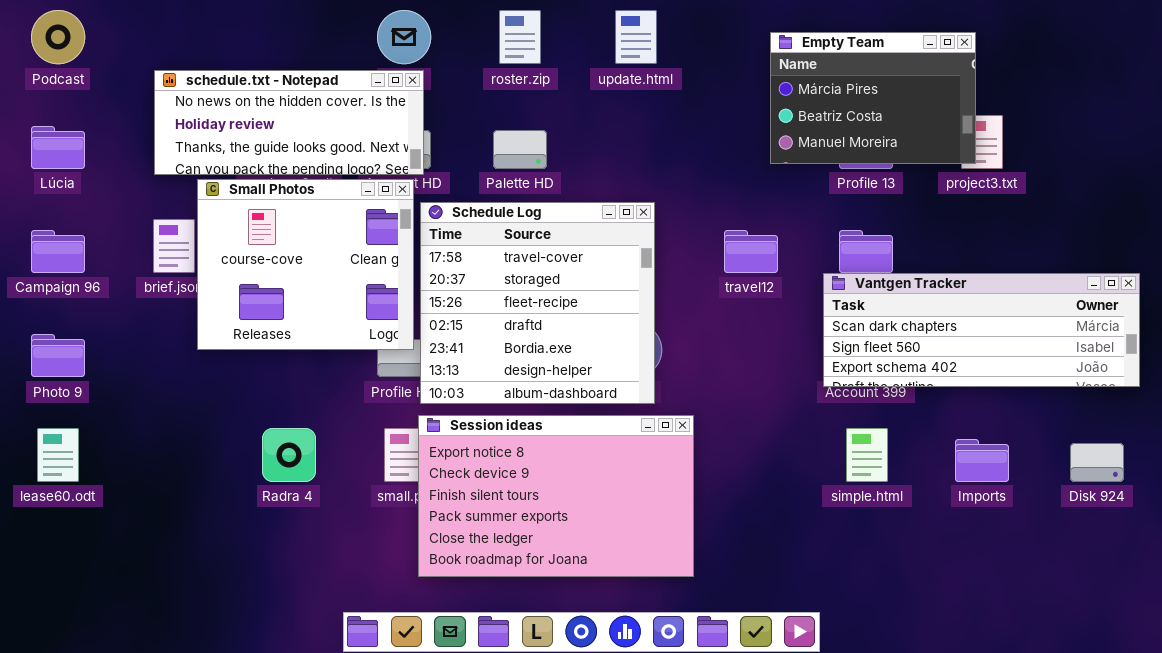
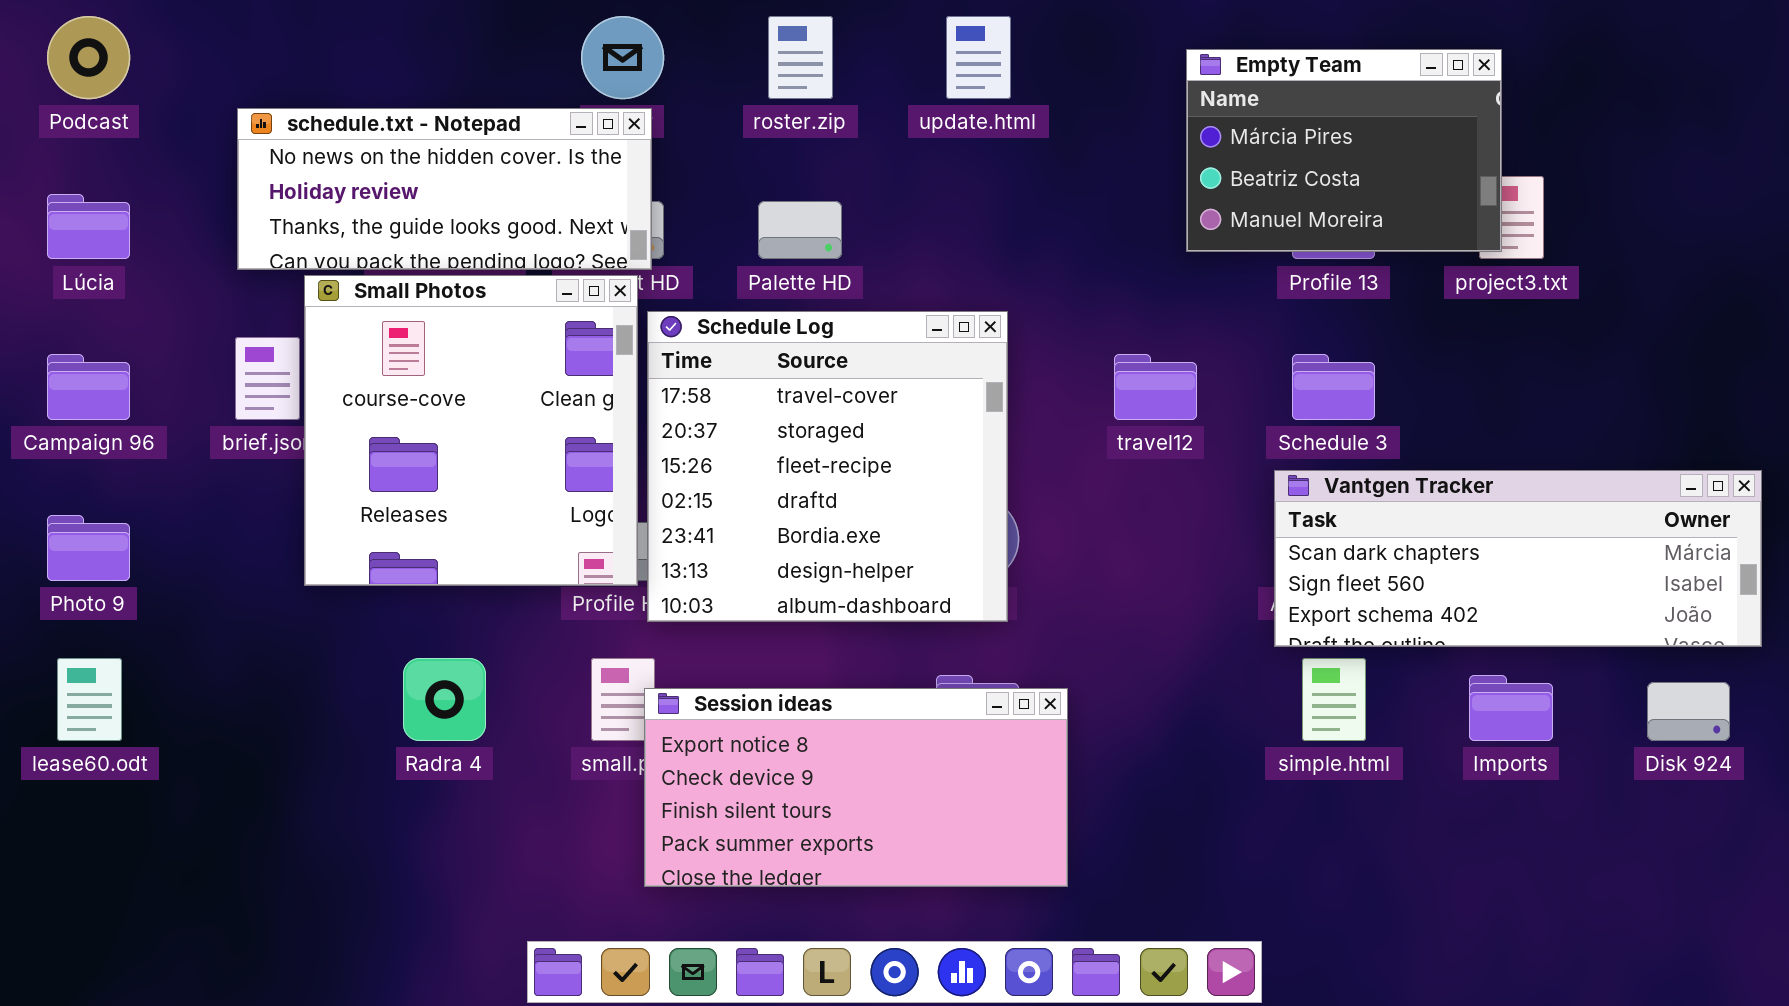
Small Photos: [197,179,414,350] -> [304,275,638,586], resized
Vantgen Tracker: [823,273,1140,387] -> [1274,470,1762,647], moved
Session ideas: [418,415,694,577] -> [644,688,1068,887], resized

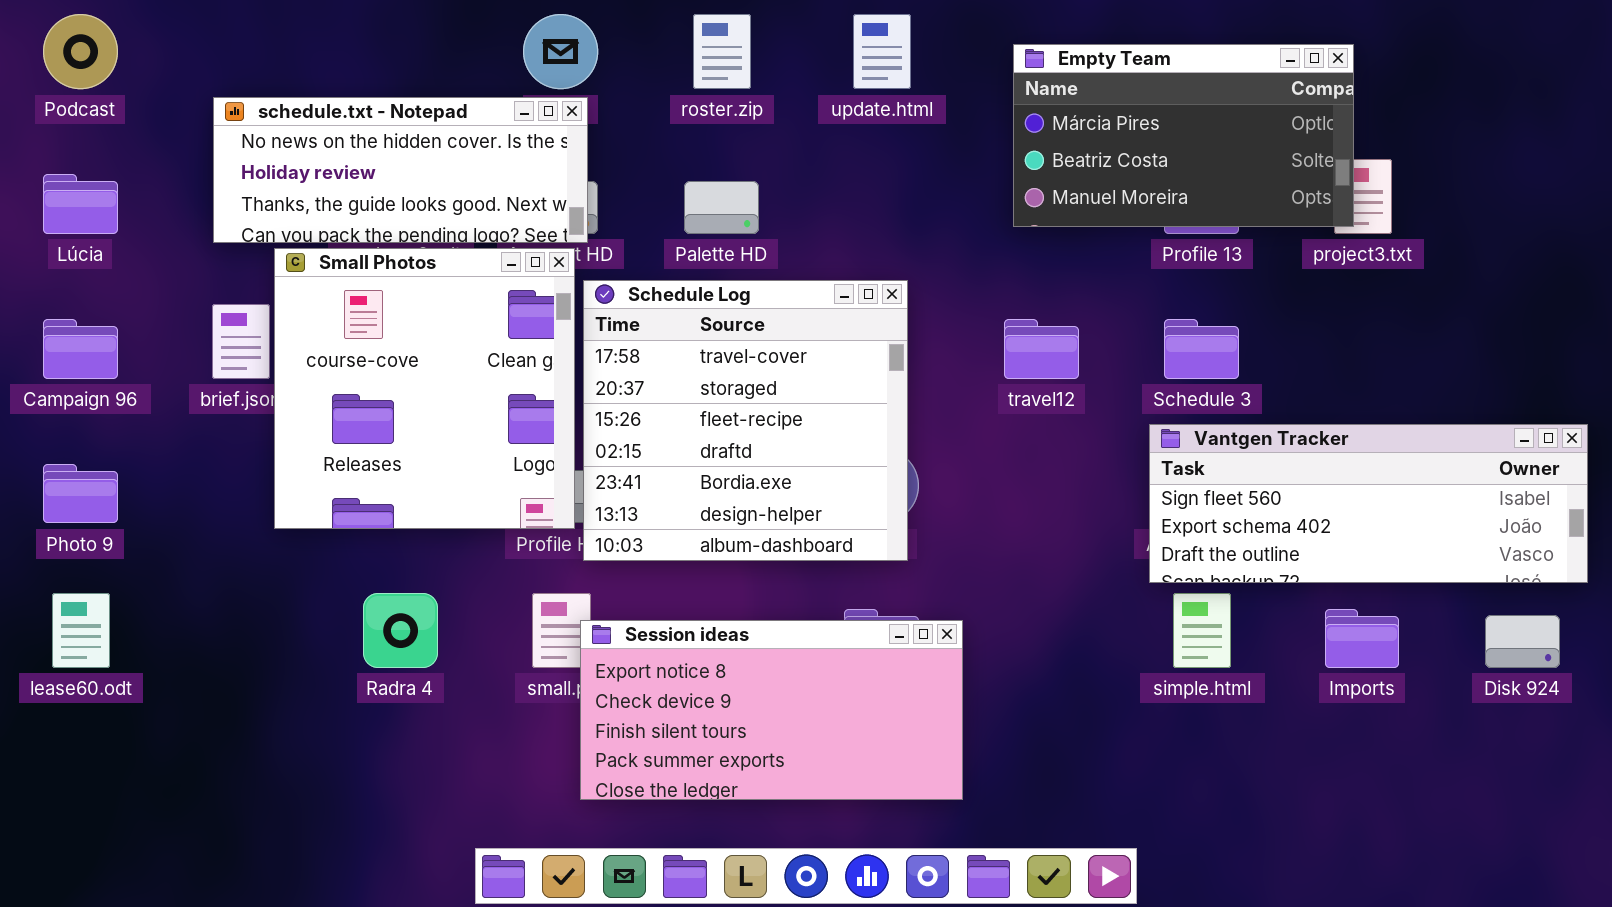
Empty Team: [1186,49,1502,252] -> [1013,44,1354,227], resized
Vantgen Tracker: [1274,470,1762,647] -> [1149,424,1588,583], scrolled down 1 row

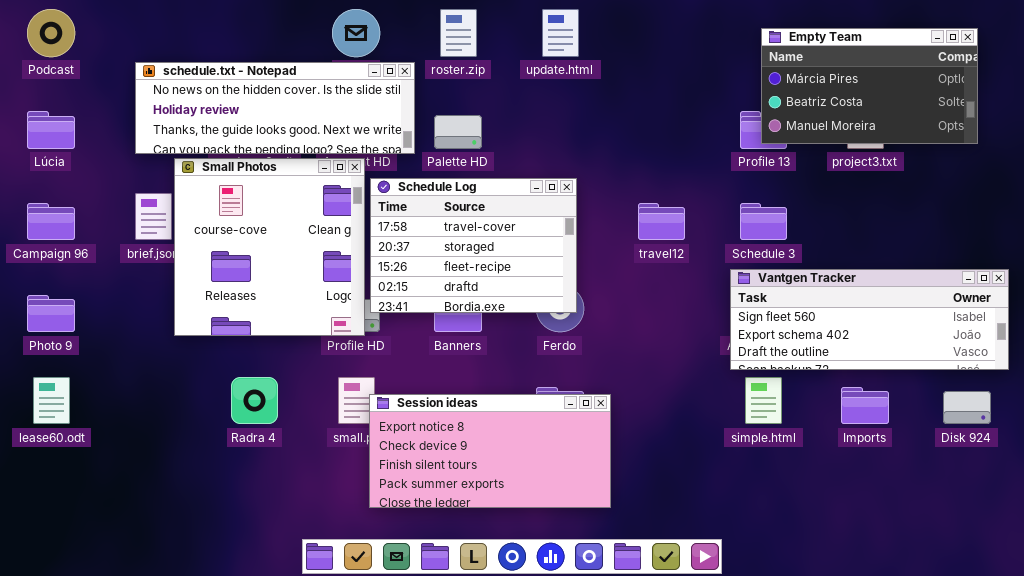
Empty Team: [1013,44,1354,227] -> [761,28,978,144], moved
schedule.txt - Notepad: [213,97,588,243] -> [135,62,415,154], resized
Schedule Log: [583,280,908,561] -> [370,178,577,313], resized

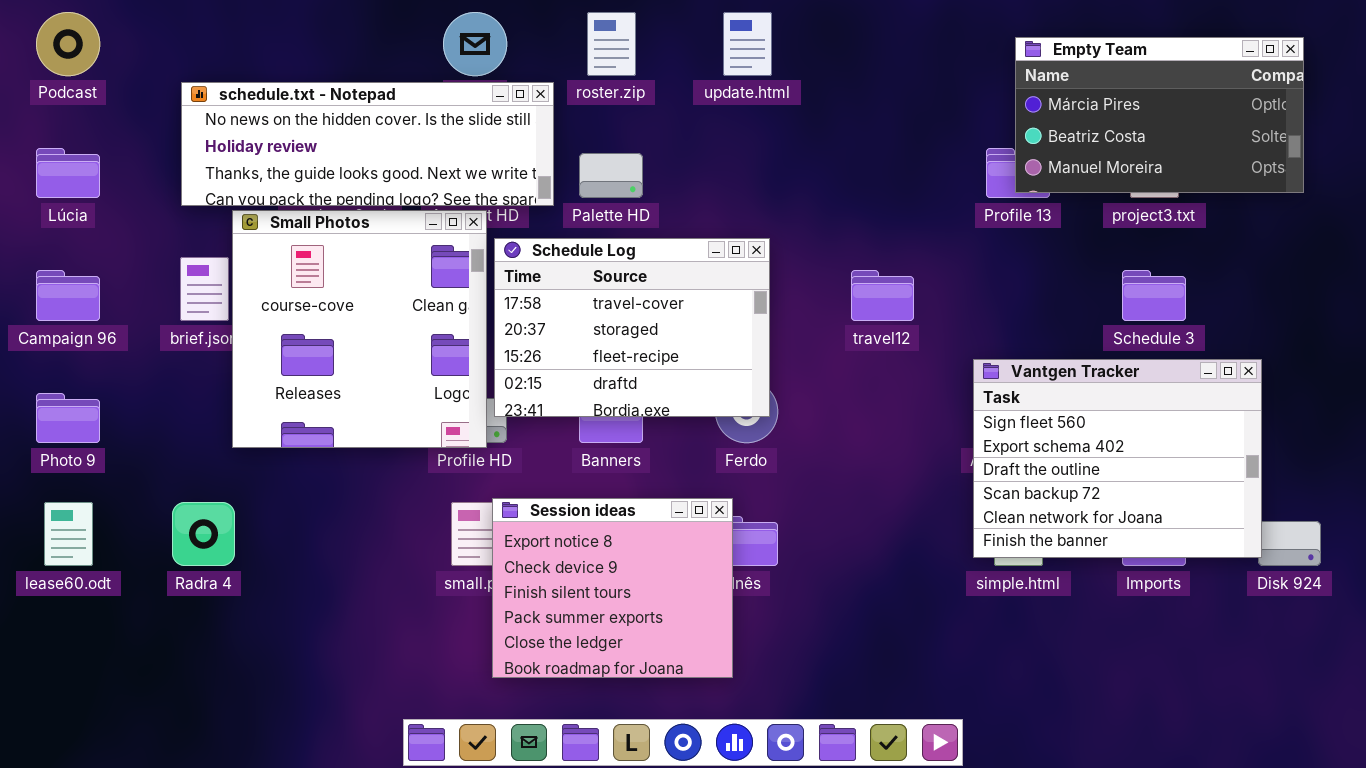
Schedule 3: [740,203,787,240] -> [1122,270,1186,321], moved
Vantgen Tracker: [730,269,1009,370] -> [973,359,1262,558], resized
Radra 4: [231,377,278,424] -> [172,502,235,566], moved
Session ideas: [369,394,611,508] -> [492,498,733,678], resized

